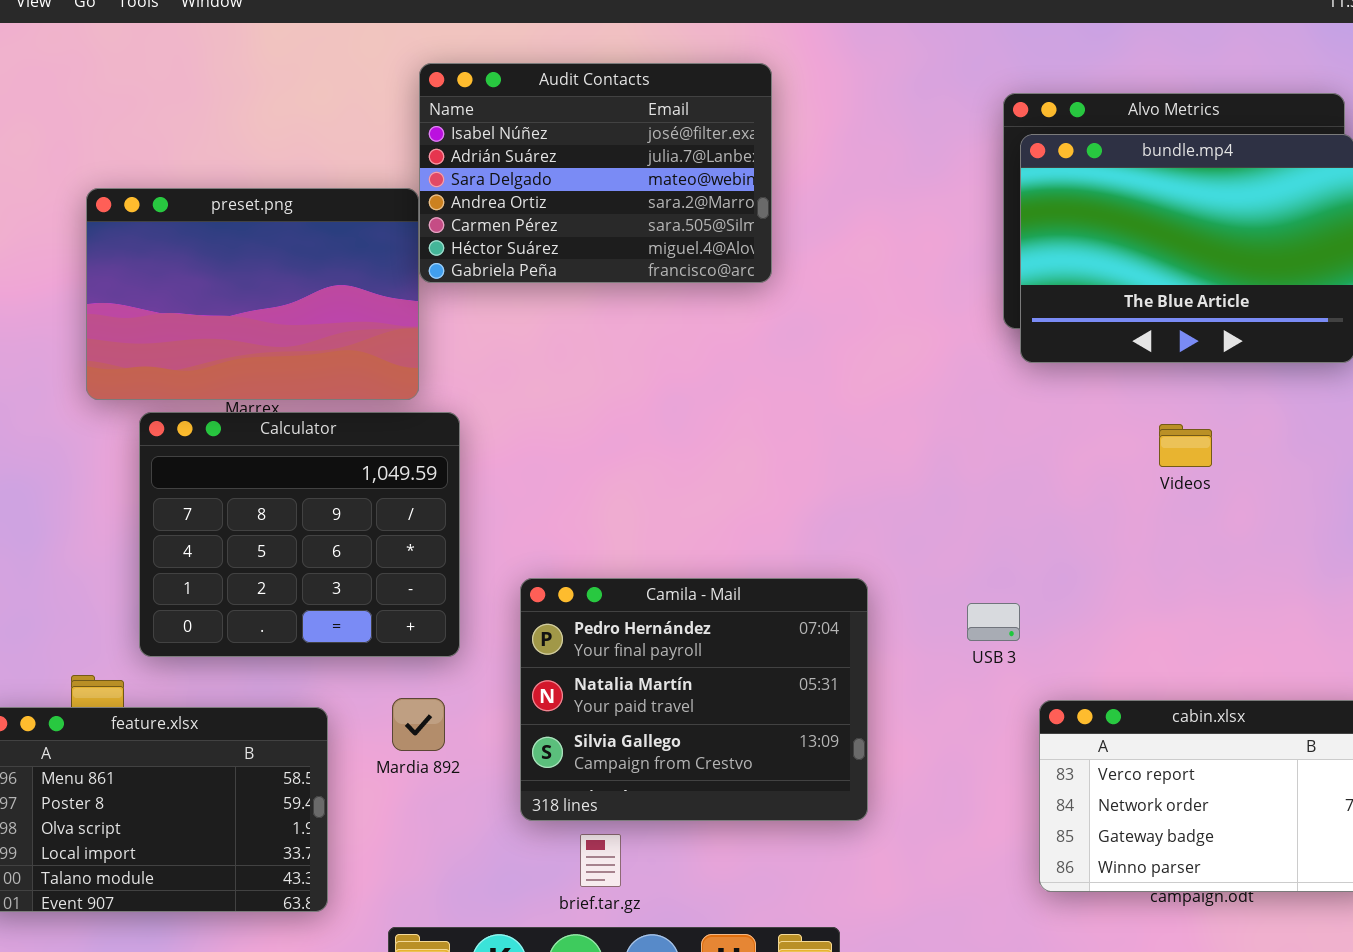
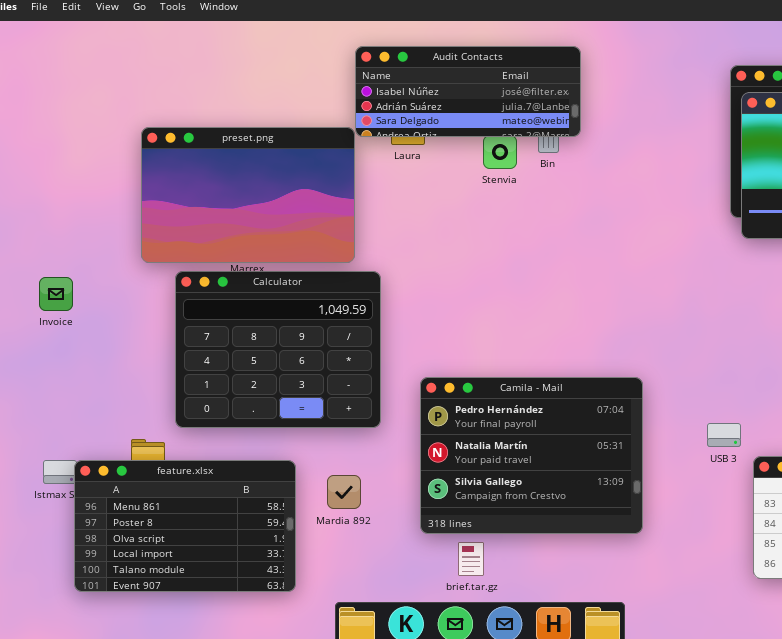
Audit Contacts: [419,63,772,283] -> [355,46,581,137], resized
USB 3: [967,603,1020,641] -> [707,423,741,447], moved
Mardia 892: [392,698,445,751] -> [327,475,361,509], moved

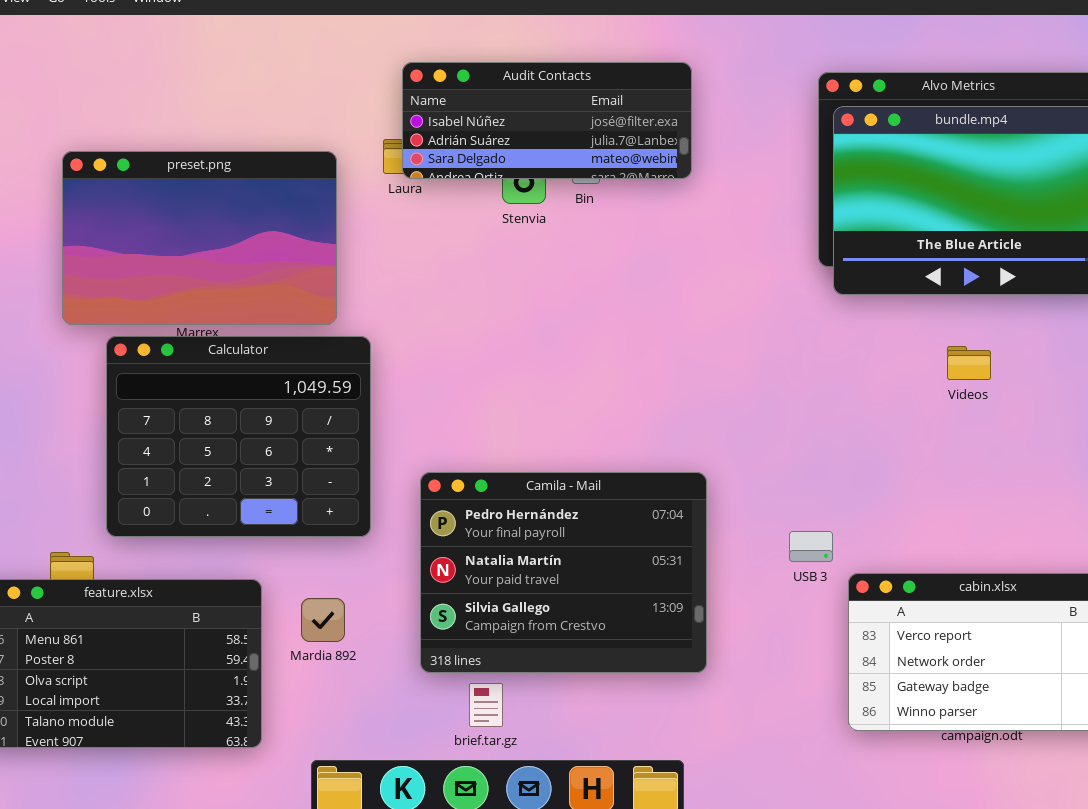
Audit Contacts: [355,46,581,137] -> [402,62,692,179], moved

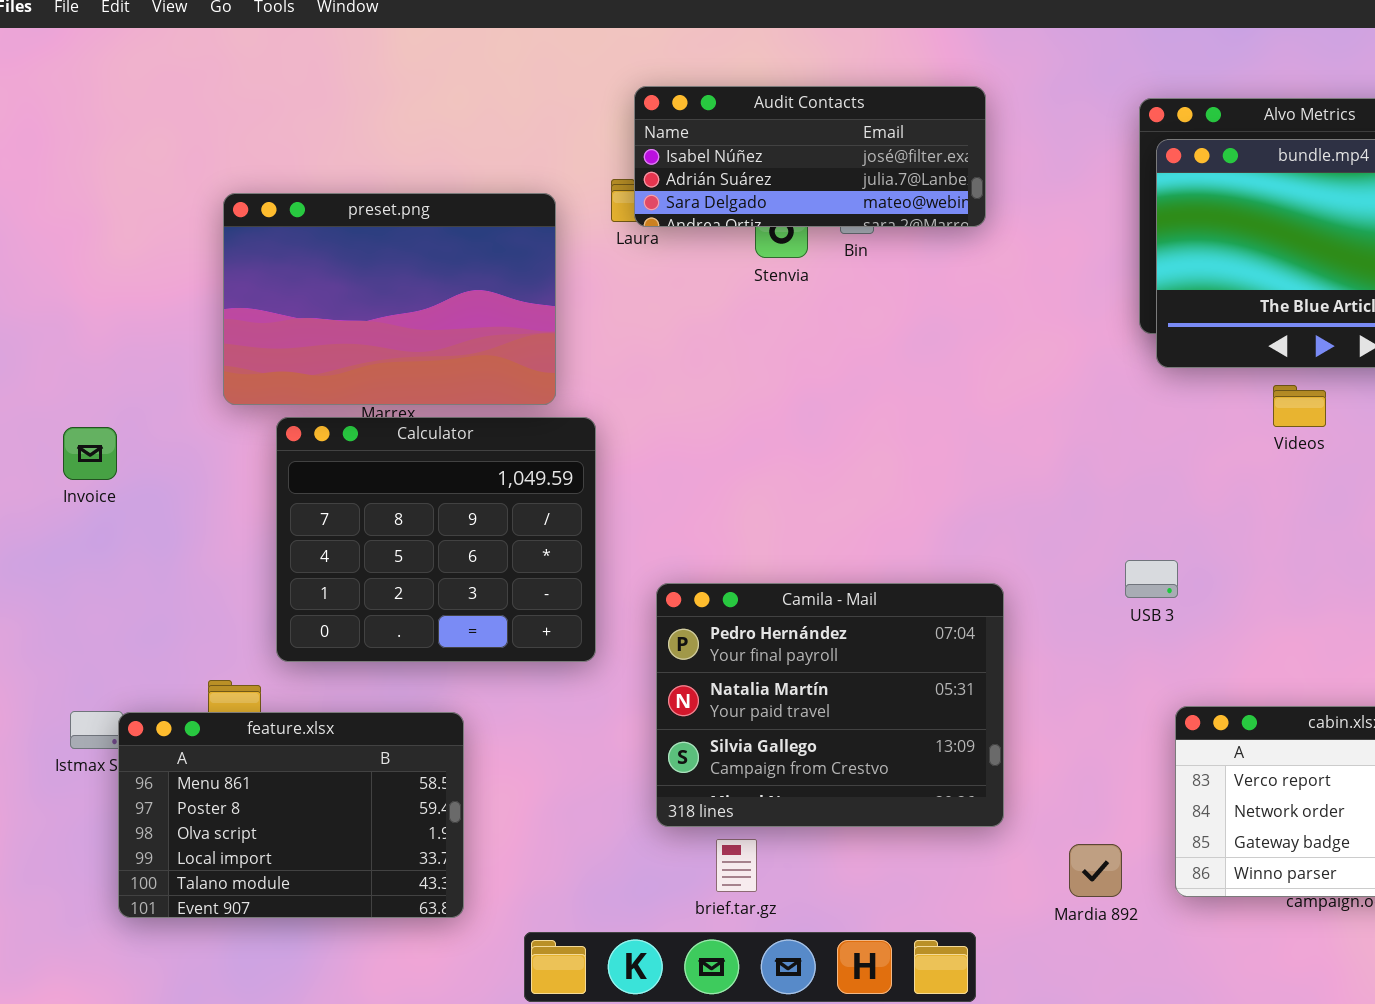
Videos: [947,346,991,380] -> [1273,385,1326,427], moved
USB 3: [789,531,833,562] -> [1125,560,1178,598], moved
Mardia 892: [301,598,345,642] -> [1069,844,1122,897], moved

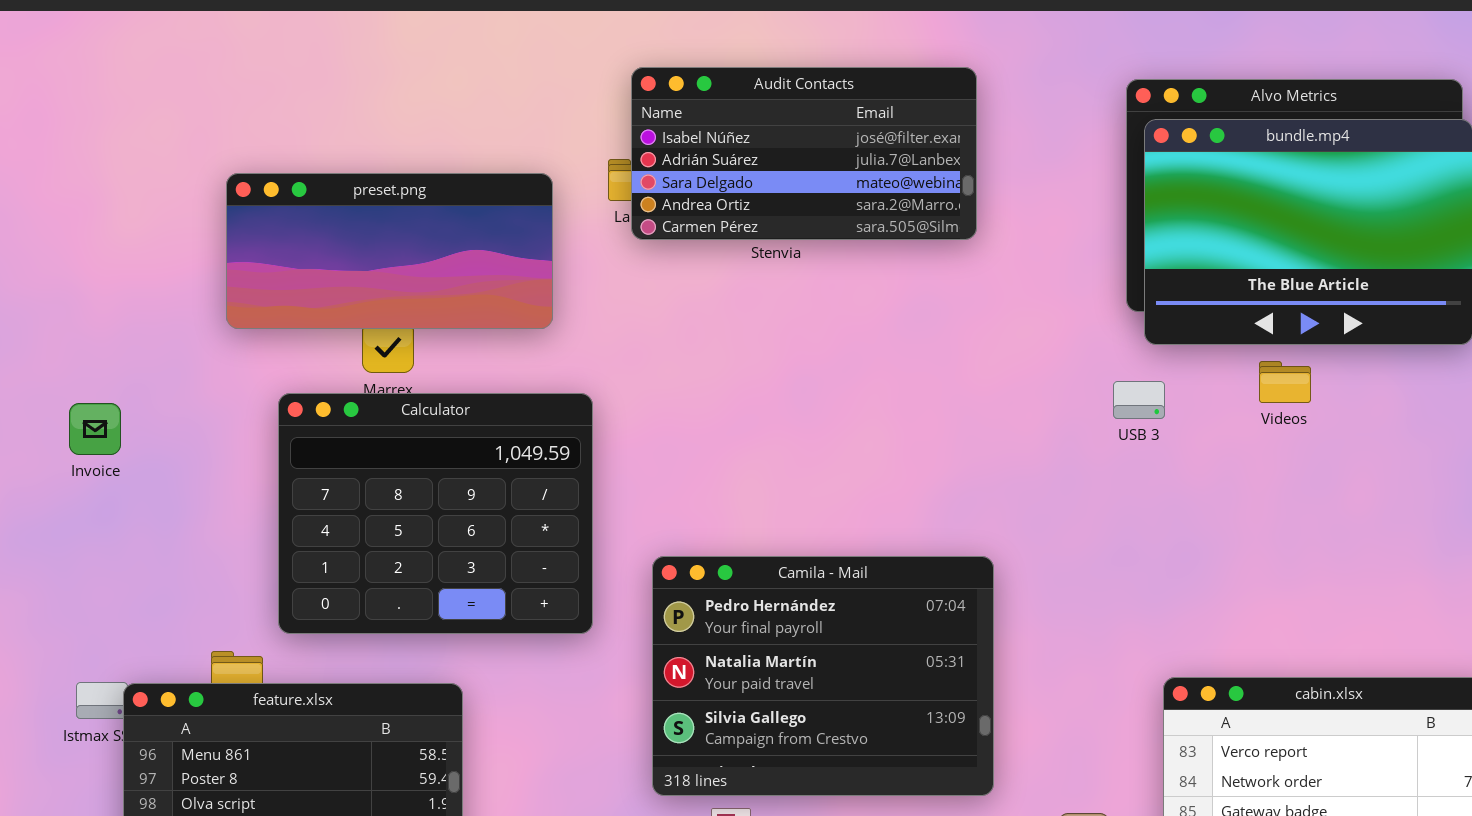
Audit Contacts: [634,86,986,227] -> [631,67,977,240], resized
preset.png: [223,193,556,405] -> [226,173,553,329], resized
USB 3: [1125,560,1178,598] -> [1113,381,1165,419], moved

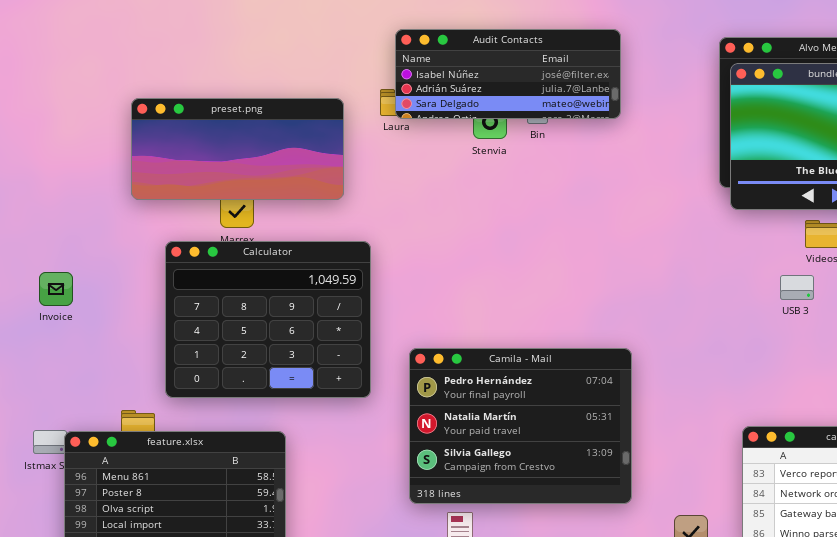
Audit Contacts: [631,67,977,240] -> [395,29,621,119], resized
USB 3: [1113,381,1165,419] -> [780,275,814,300], moved
Invoice: [69,403,121,455] -> [39,272,73,306], moved

